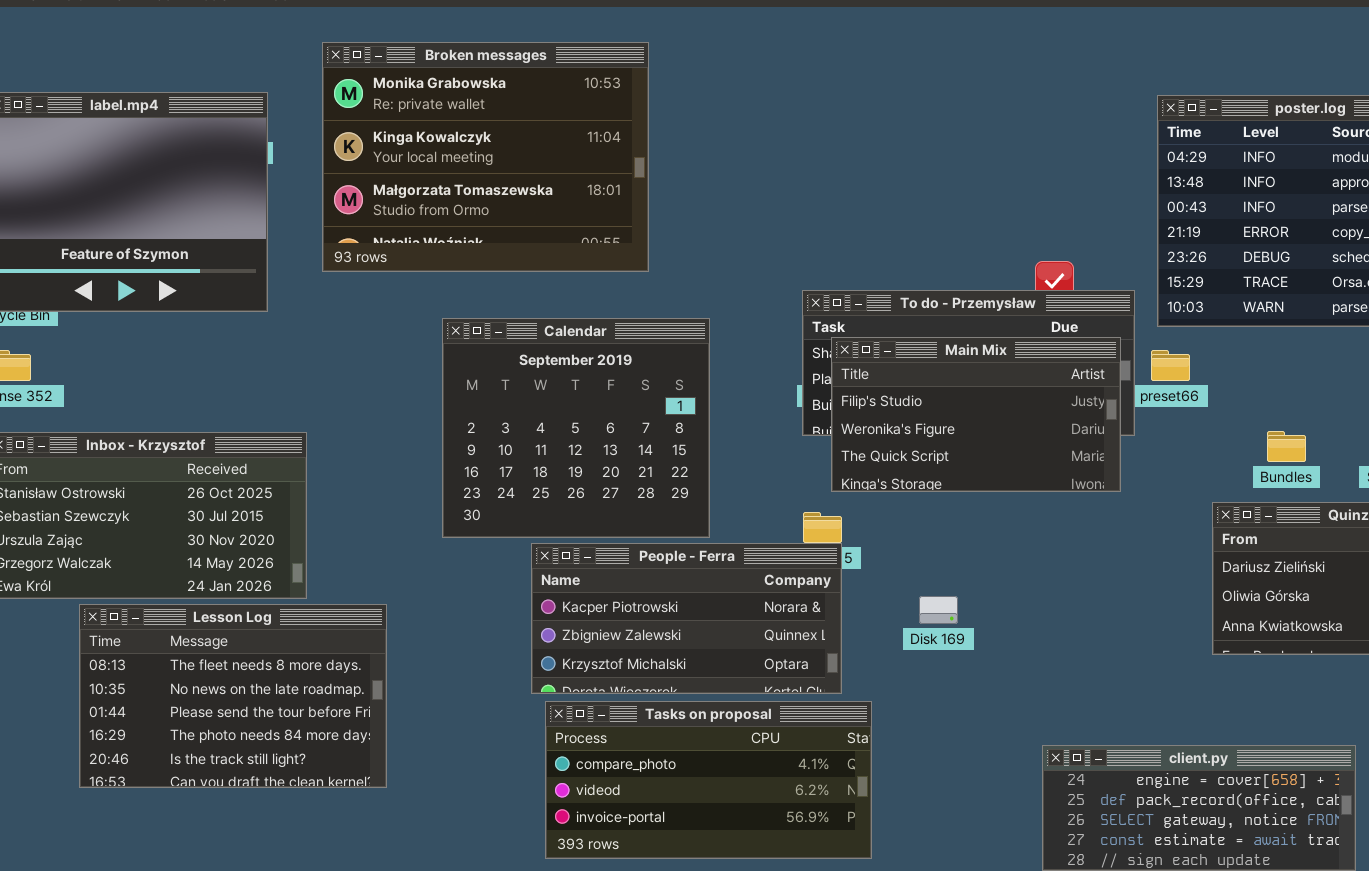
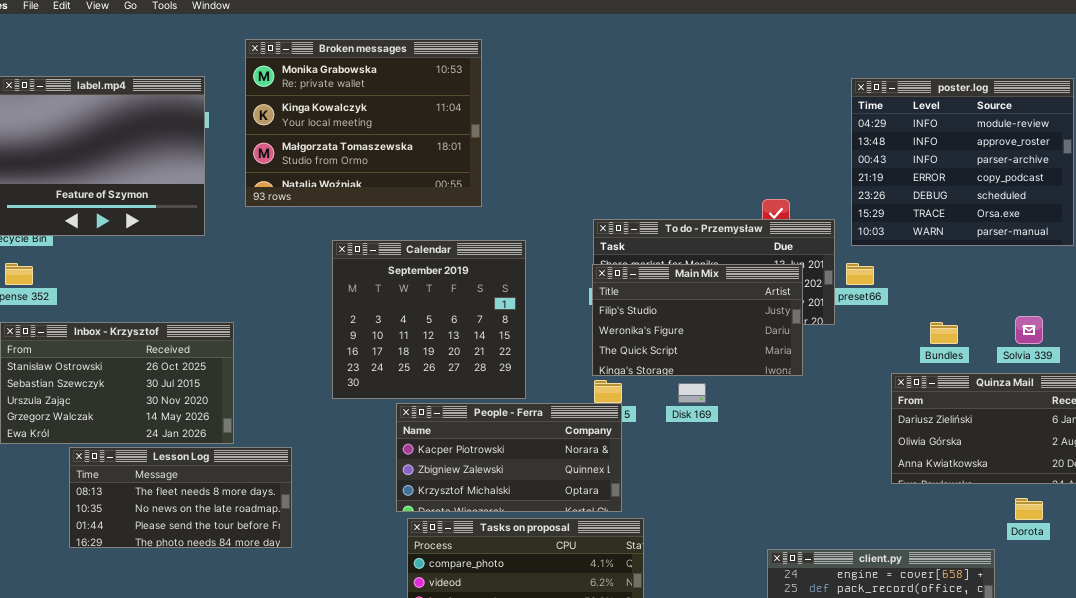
Main Mix: [831,337,1121,492] -> [592,264,803,376], moved
Disk 169: [919,596,958,624] -> [678,383,706,403], moved
Lesson Log: [79,604,387,788] -> [69,447,292,548], resized

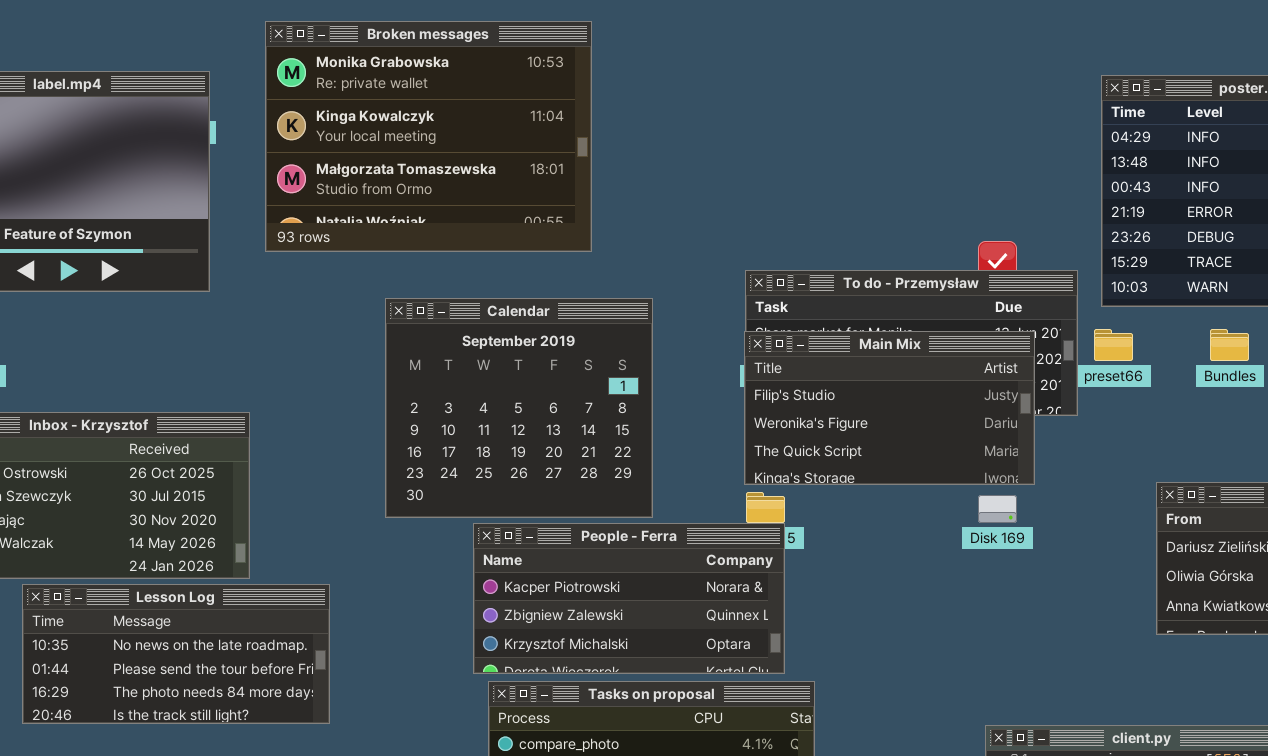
Bundles: [930,322,958,344] -> [1210,329,1249,361], moved
Disk 169: [678,383,706,403] -> [978,495,1017,523], moved
Lesson Log: [69,447,292,548] -> [22,584,330,724], scrolled down 1 row

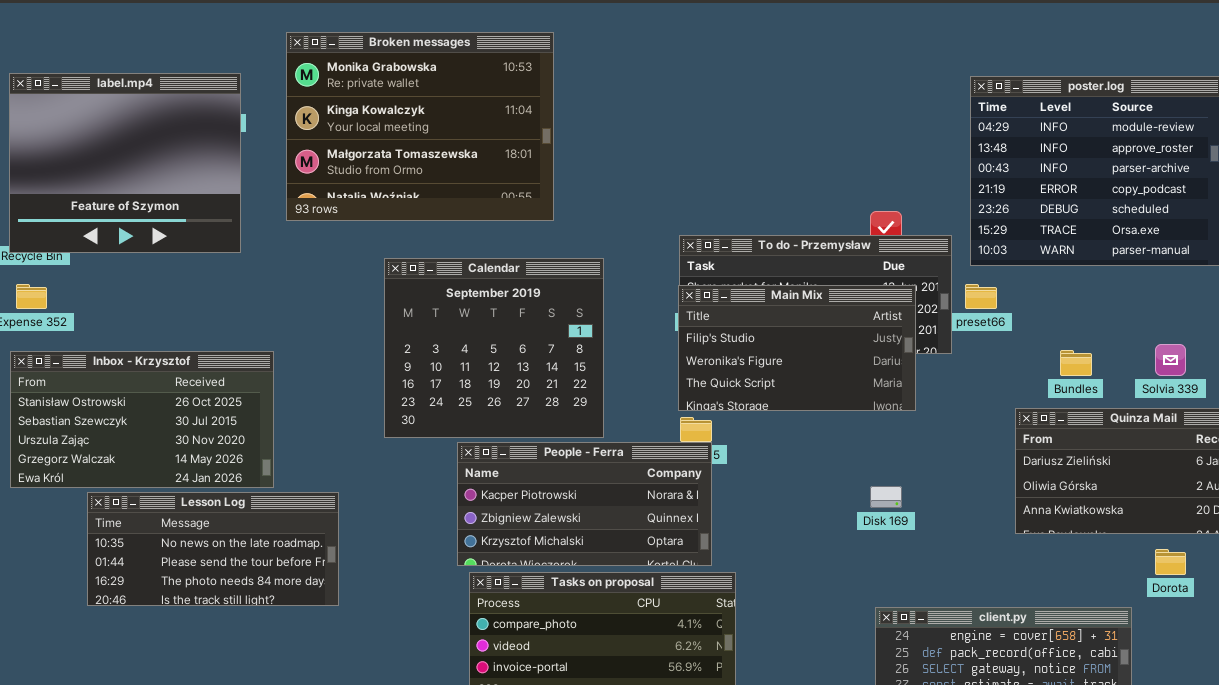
Bundles: [1210,329,1249,361] -> [1060,350,1092,376], moved
Disk 169: [978,495,1017,523] -> [870,486,902,508], moved

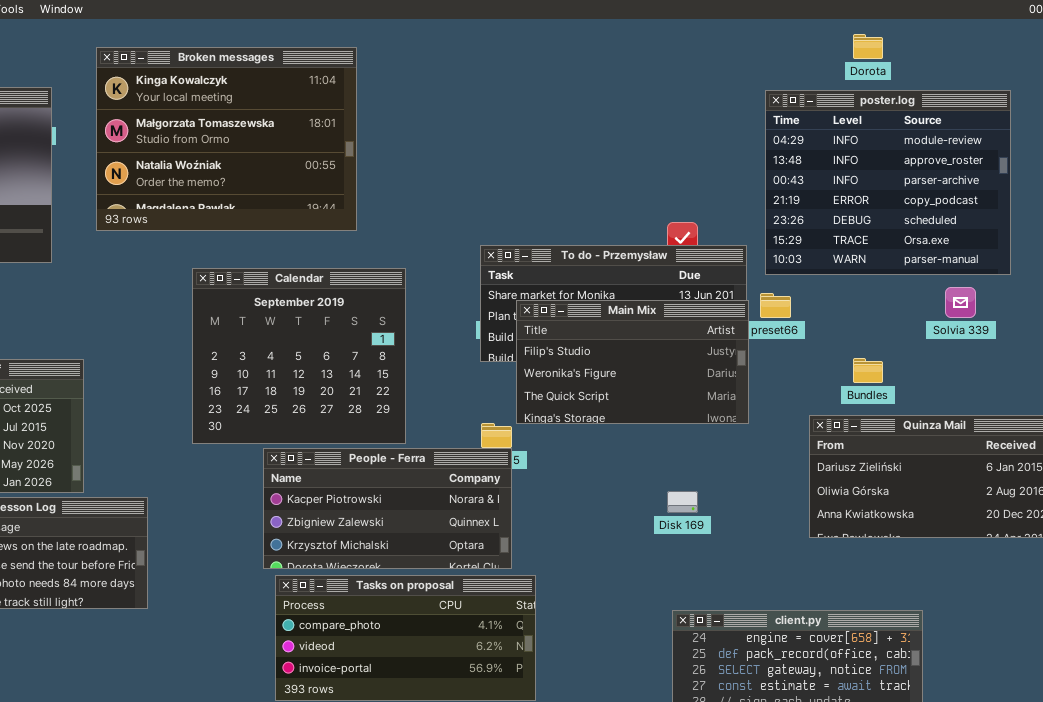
Broken messages: [286,32,554,221] -> [96,47,357,231], scrolled down 1 row
Main Mix: [678,285,916,411] -> [516,300,749,424], moved
Solvia 339: [1155,344,1186,376] -> [945,287,976,318], moved
Dorota: [1155,549,1186,575] -> [853,34,883,59], moved

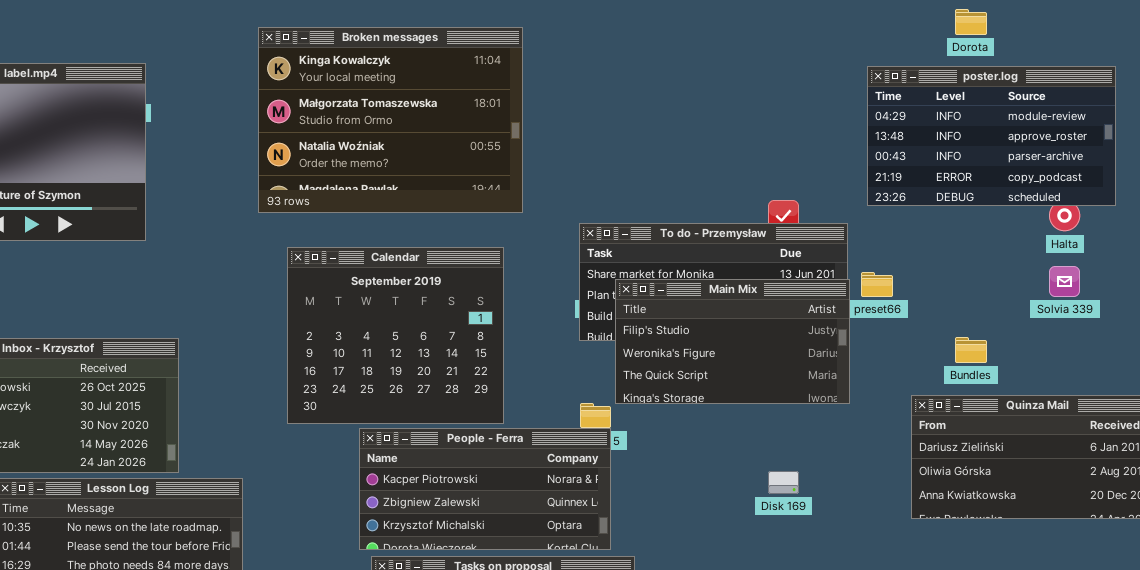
Broken messages: [96,47,357,231] -> [258,27,523,213], moved
poster.log: [765,90,1011,275] -> [867,66,1116,206], resized

